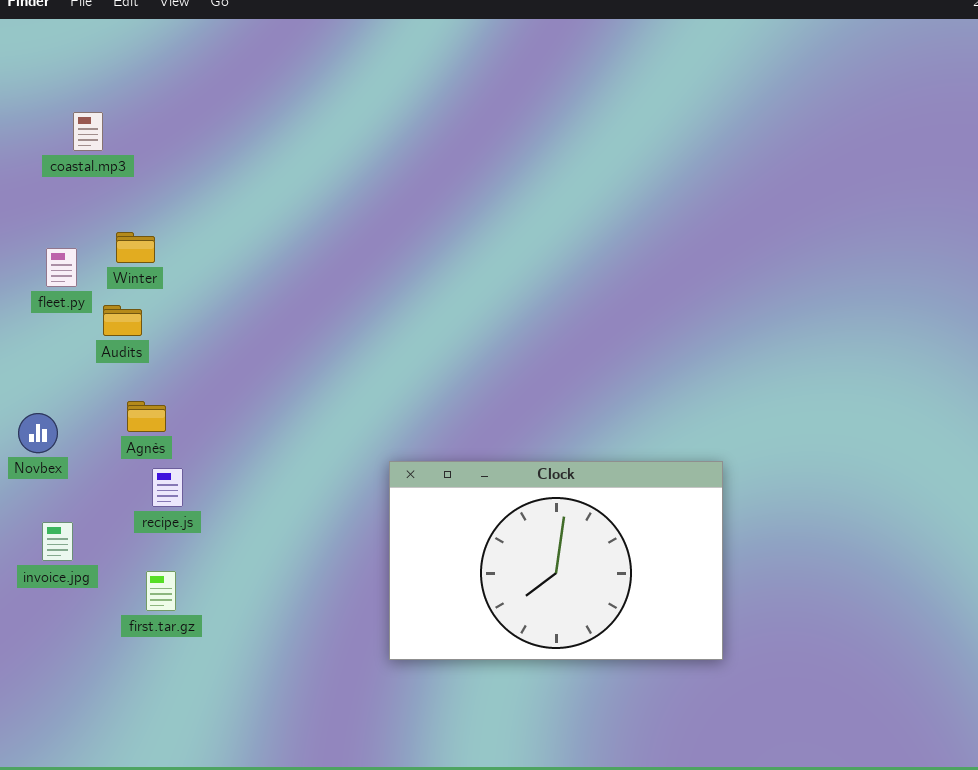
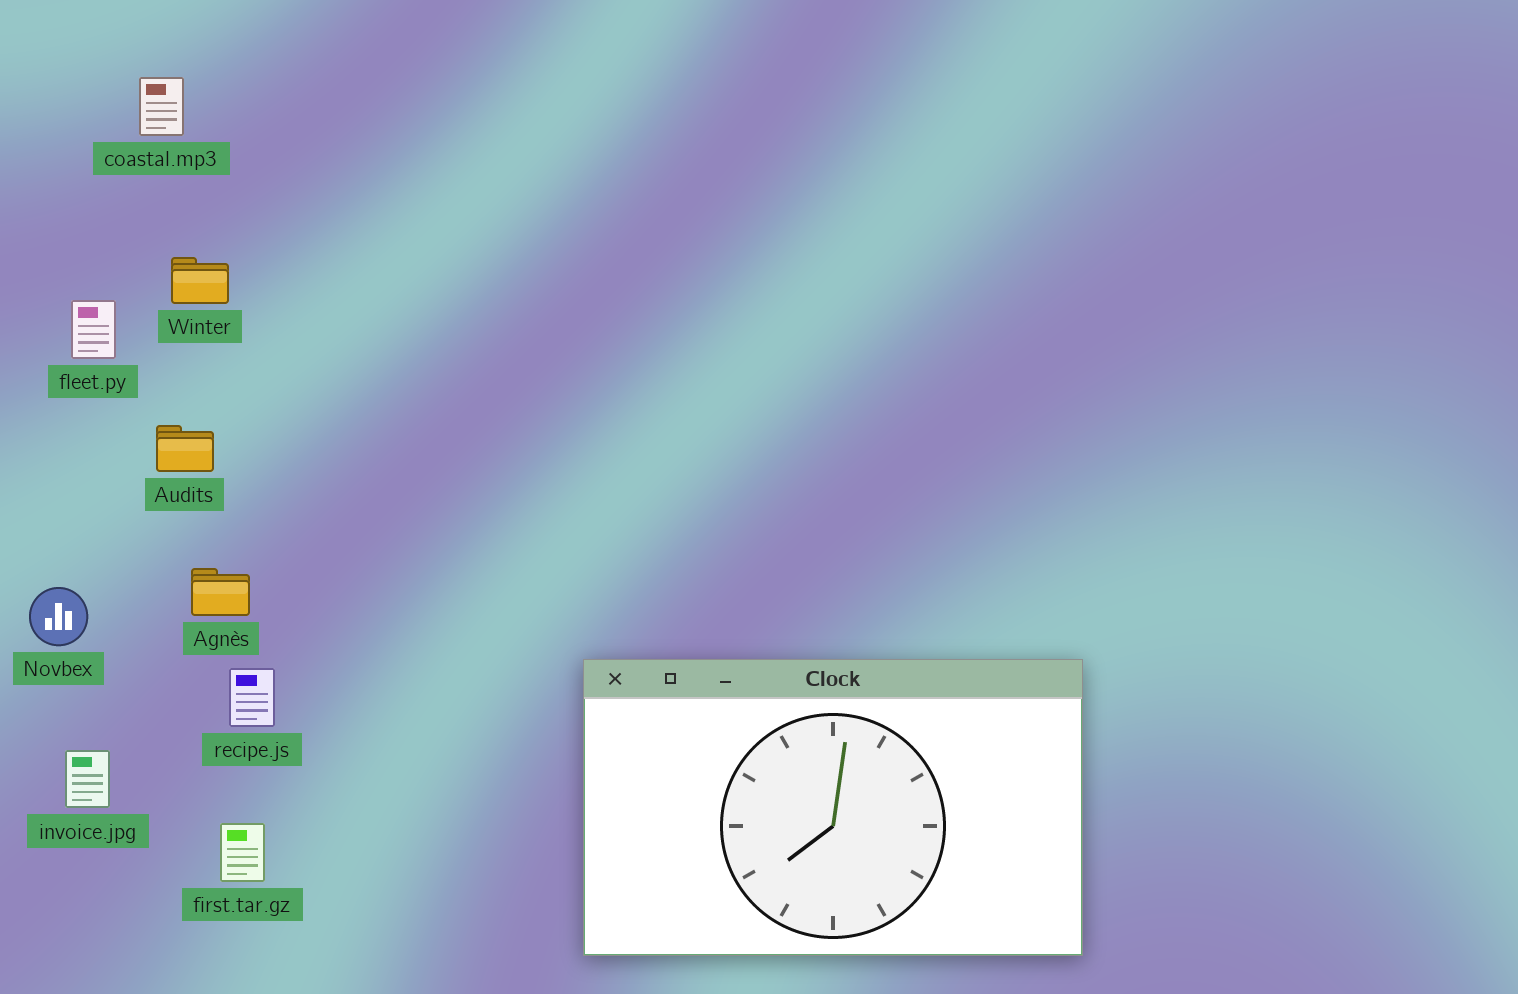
coastal.mp3: [73,112,103,151] -> [139,77,184,136], moved
Winter: [116,232,155,263] -> [171,257,229,304], moved
fleet.py: [46,248,77,287] -> [71,300,116,359], moved

